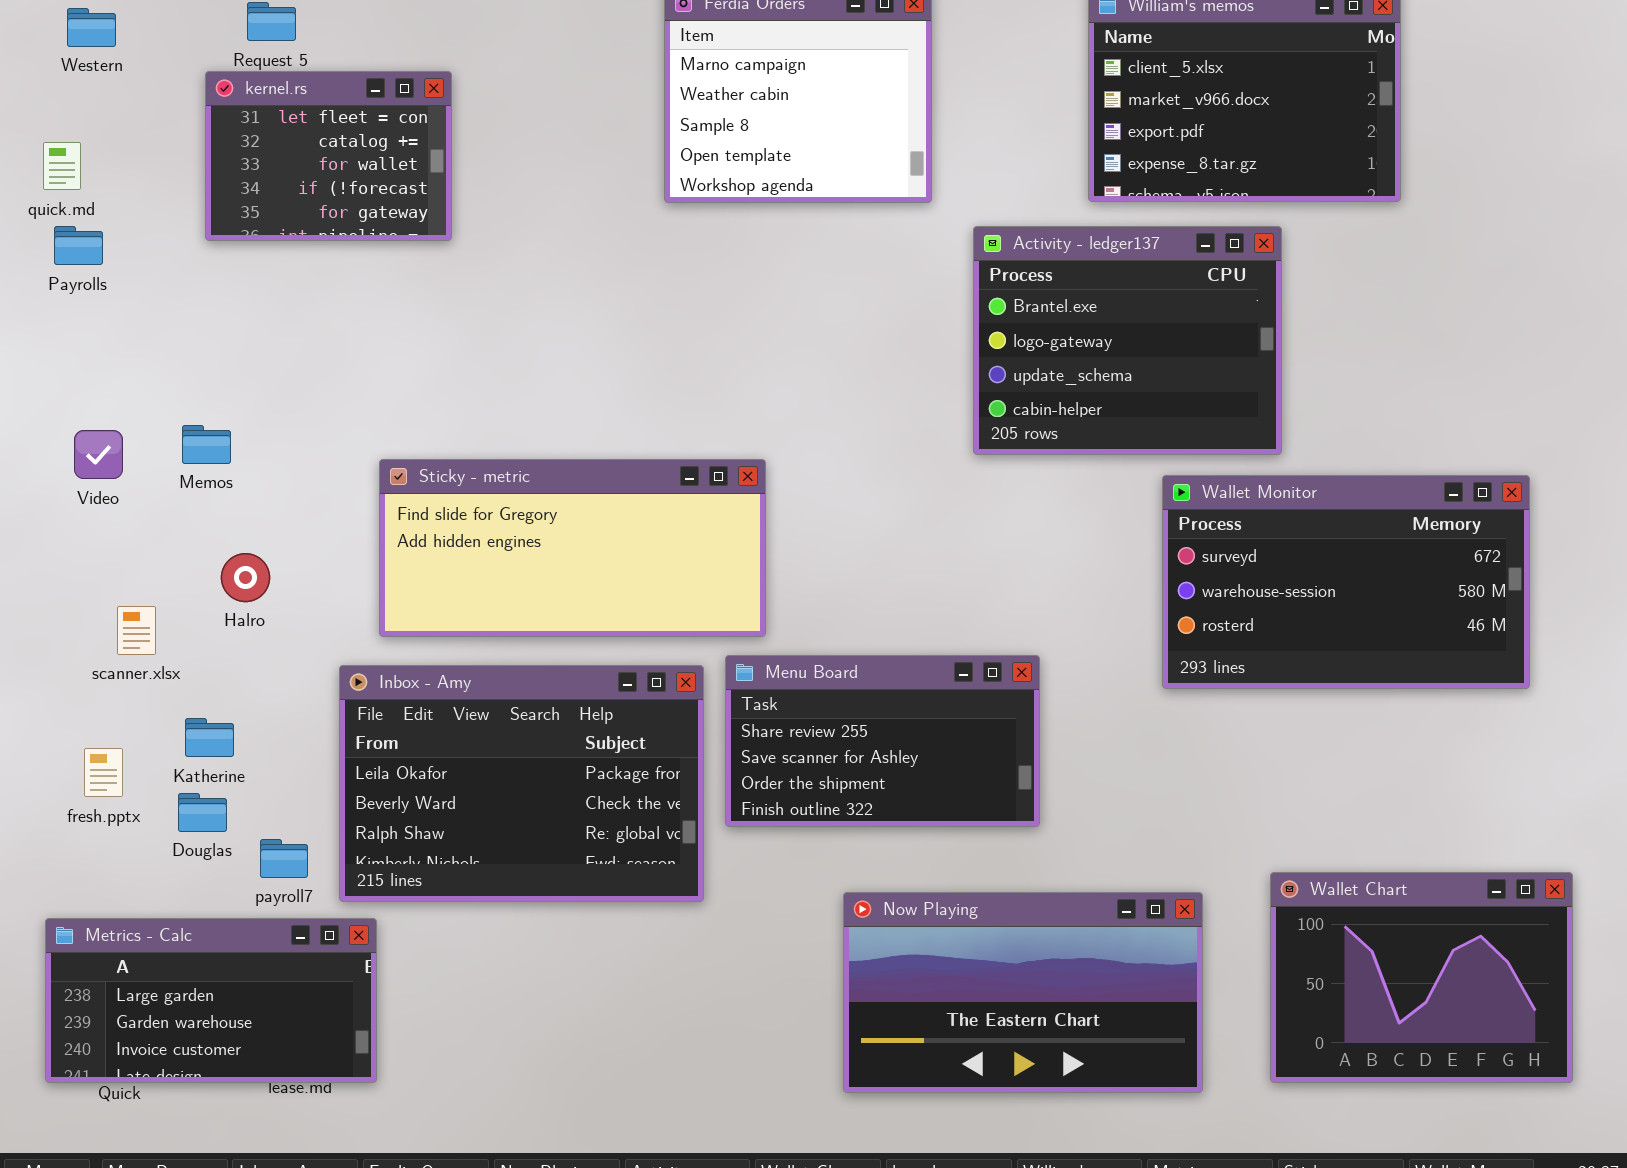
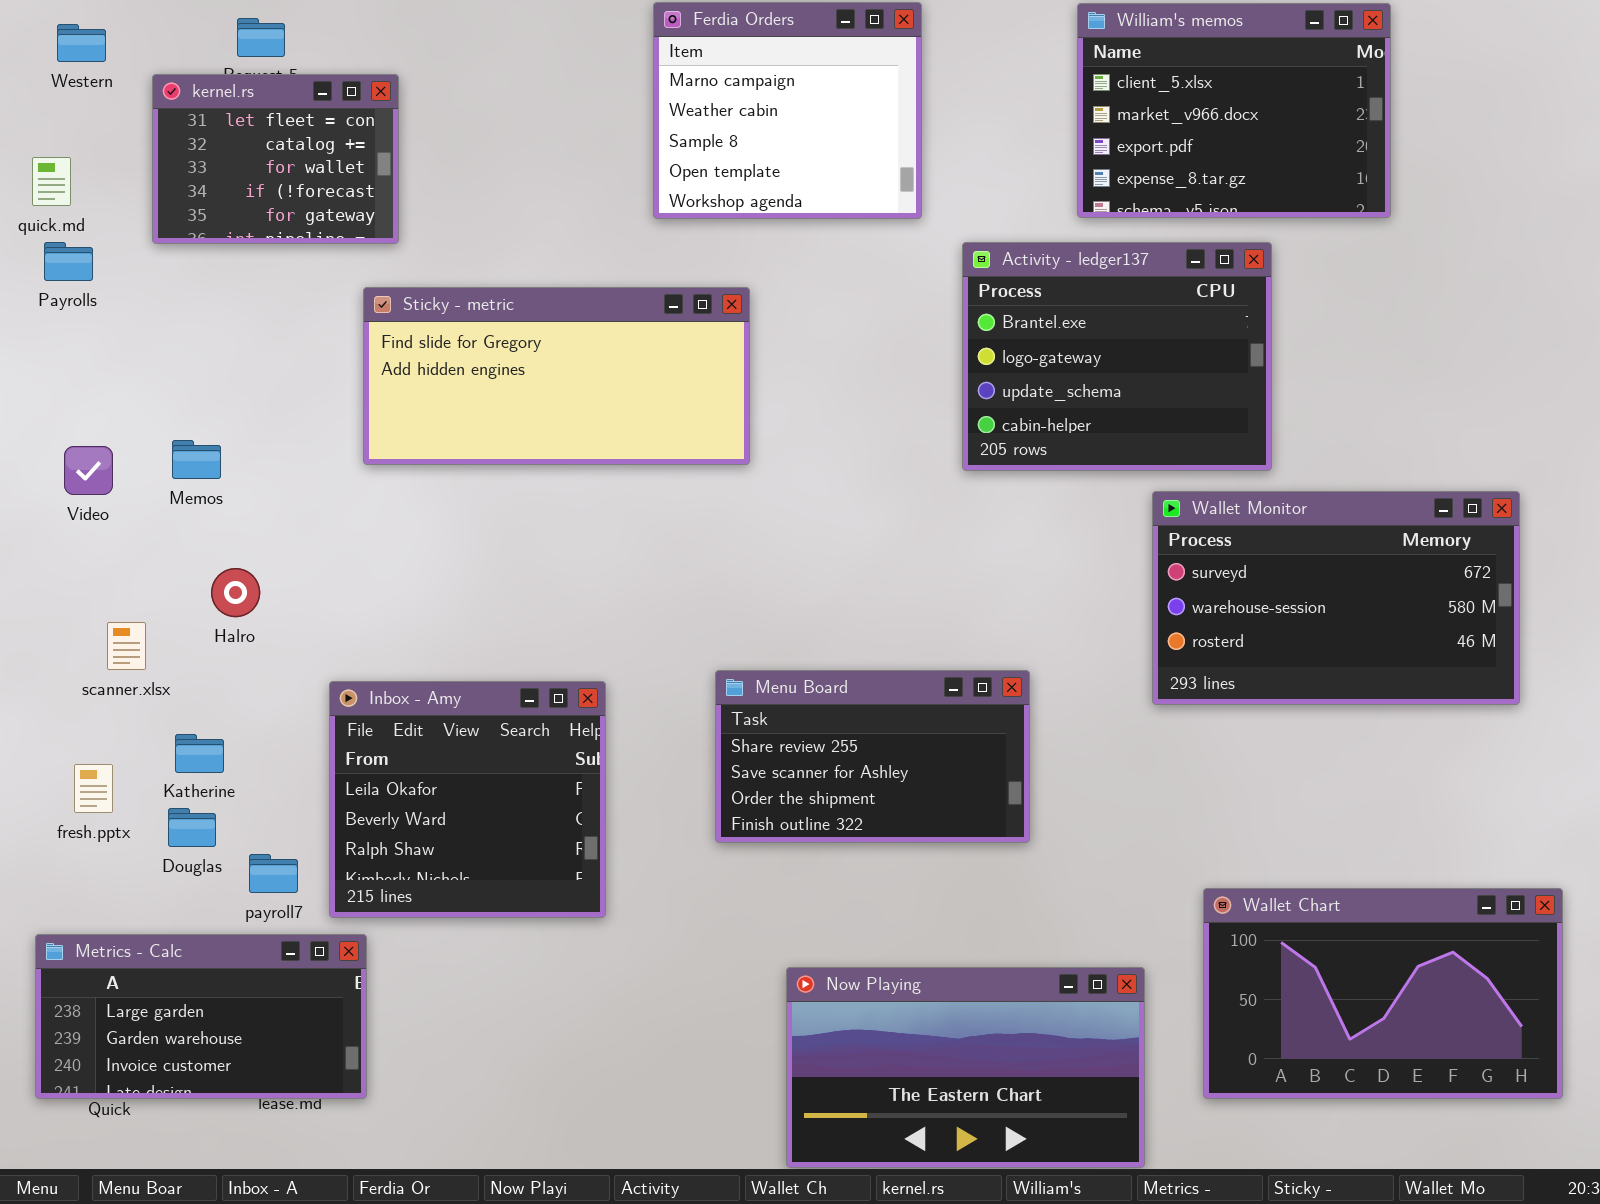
kernel.rs: [205,71,452,241] -> [152,74,399,244], moved
Sticky - metric: [379,459,766,637] -> [363,287,750,465], moved
Inbox - Amy: [339,665,704,902] -> [329,681,606,918], resized
Wallet Chart: [1270,872,1573,1083] -> [1203,888,1563,1099], resized
Now Playing: [843,892,1203,1093] -> [786,967,1145,1168], moved

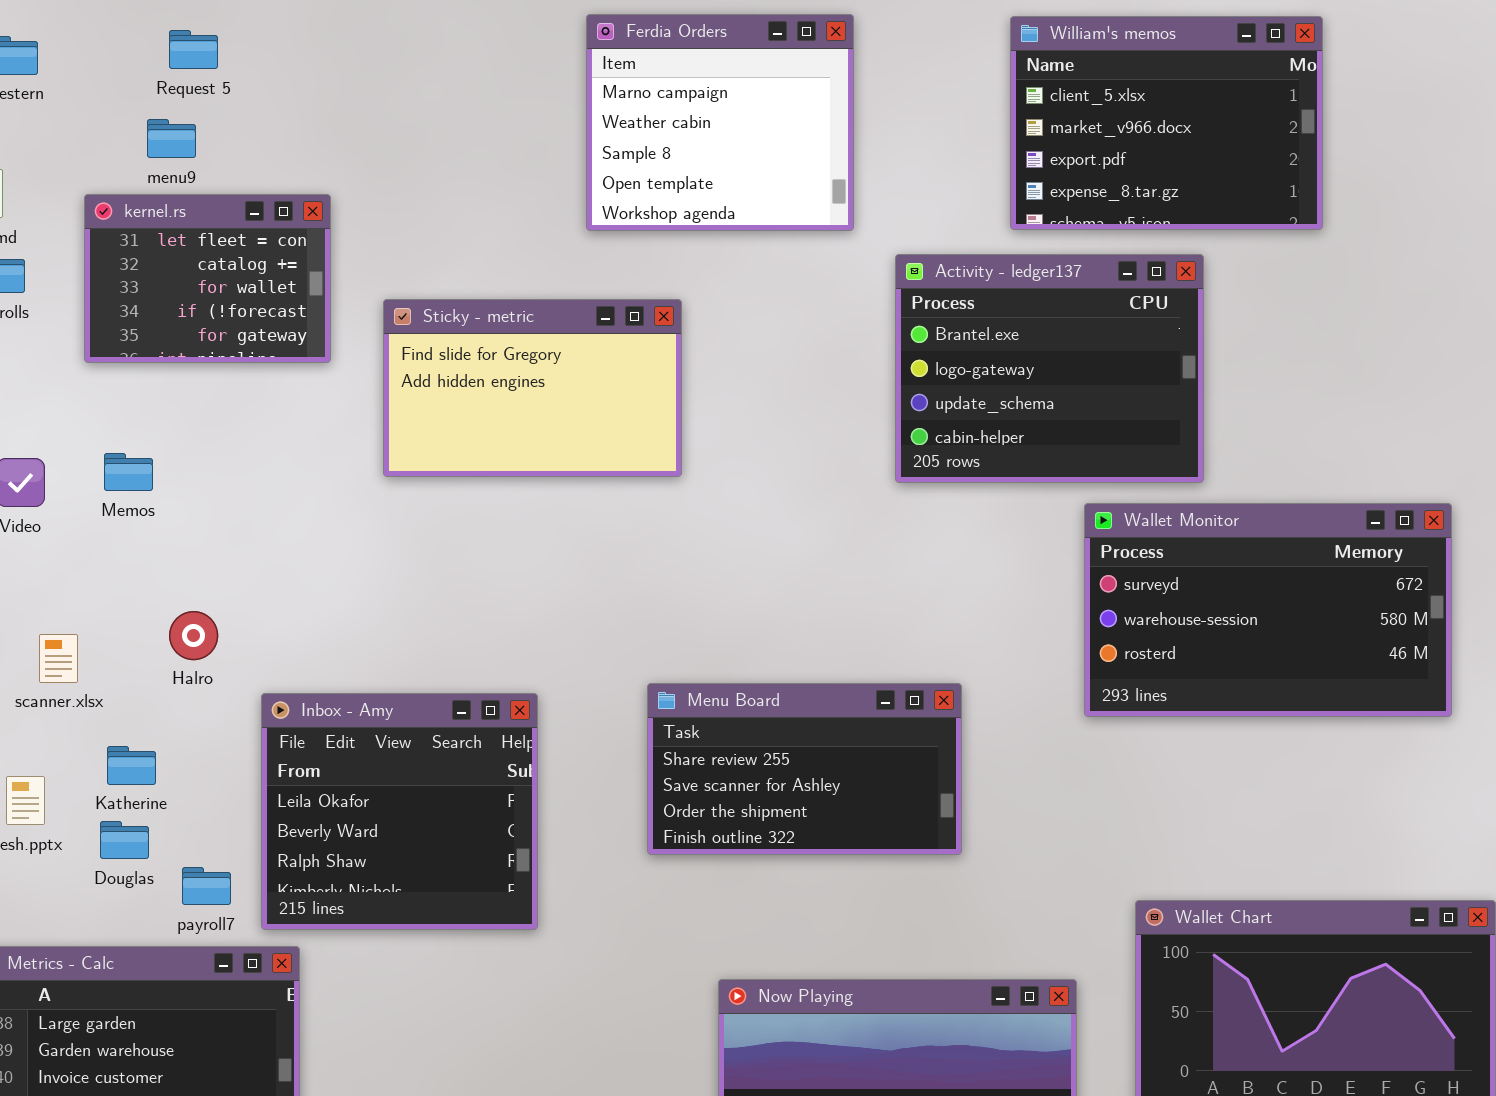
kernel.rs: [152,74,399,244] -> [84,194,331,363], moved
Sticky - metric: [363,287,750,465] -> [383,299,682,477], resized
Halro: [211,568,260,617] -> [169,611,218,660], moved

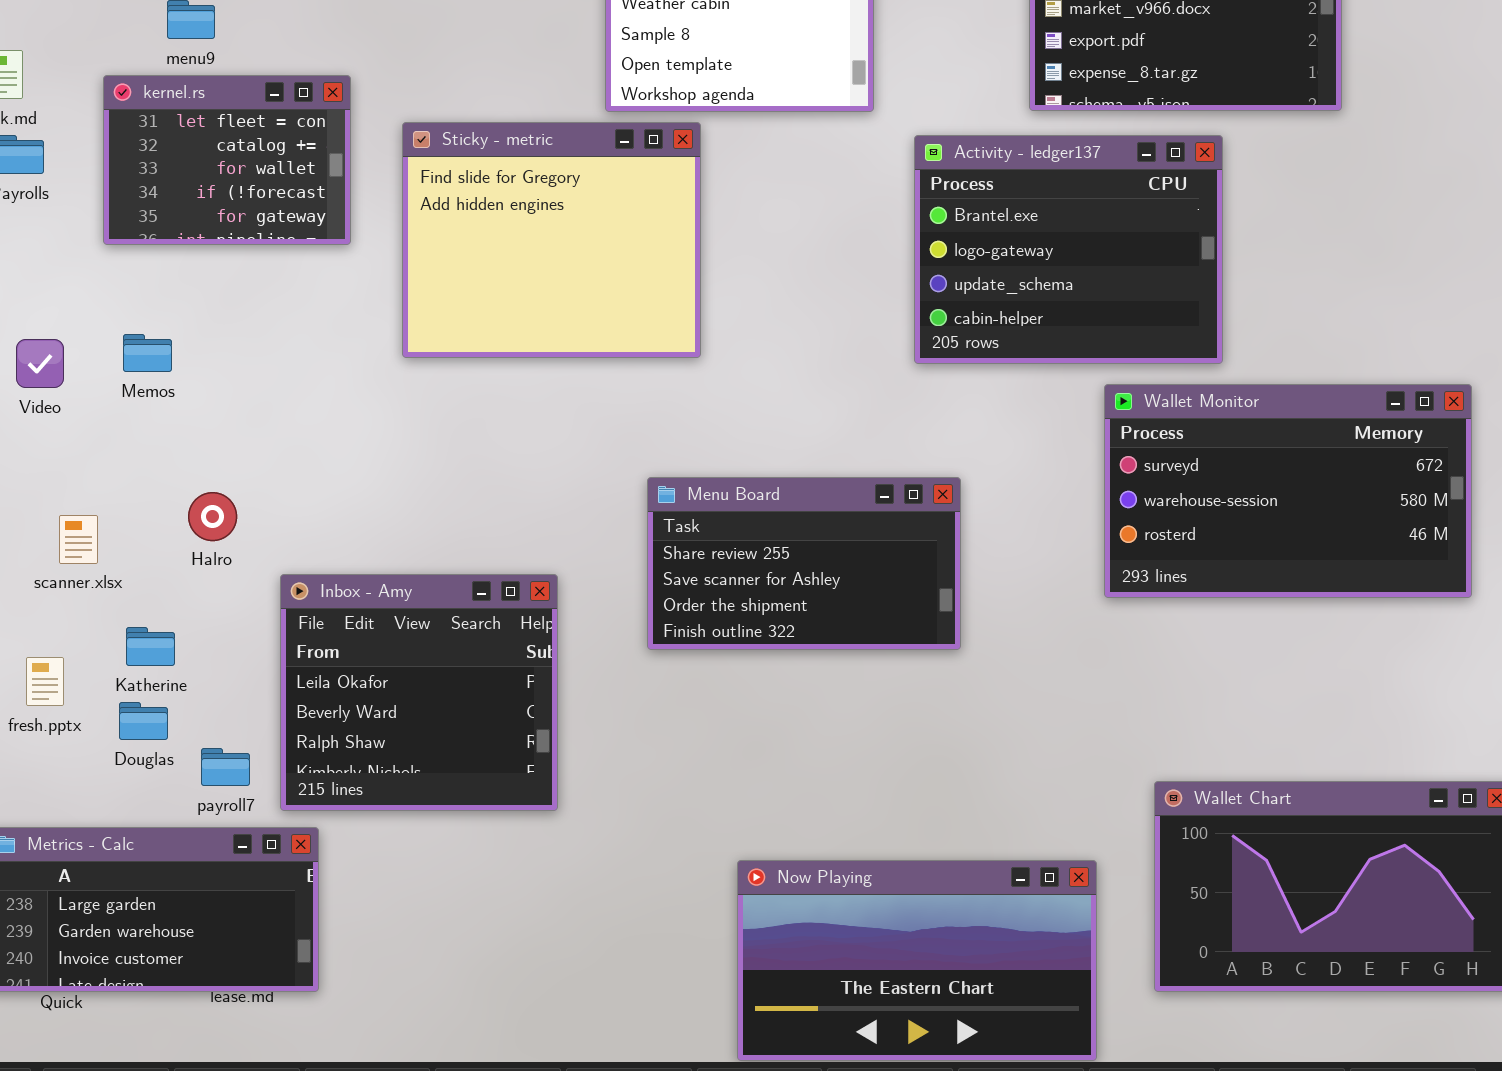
Sticky - metric: [383,299,682,477] -> [402,122,701,358], resized
Menu Board: [647,683,962,855] -> [647,477,961,650], moved

